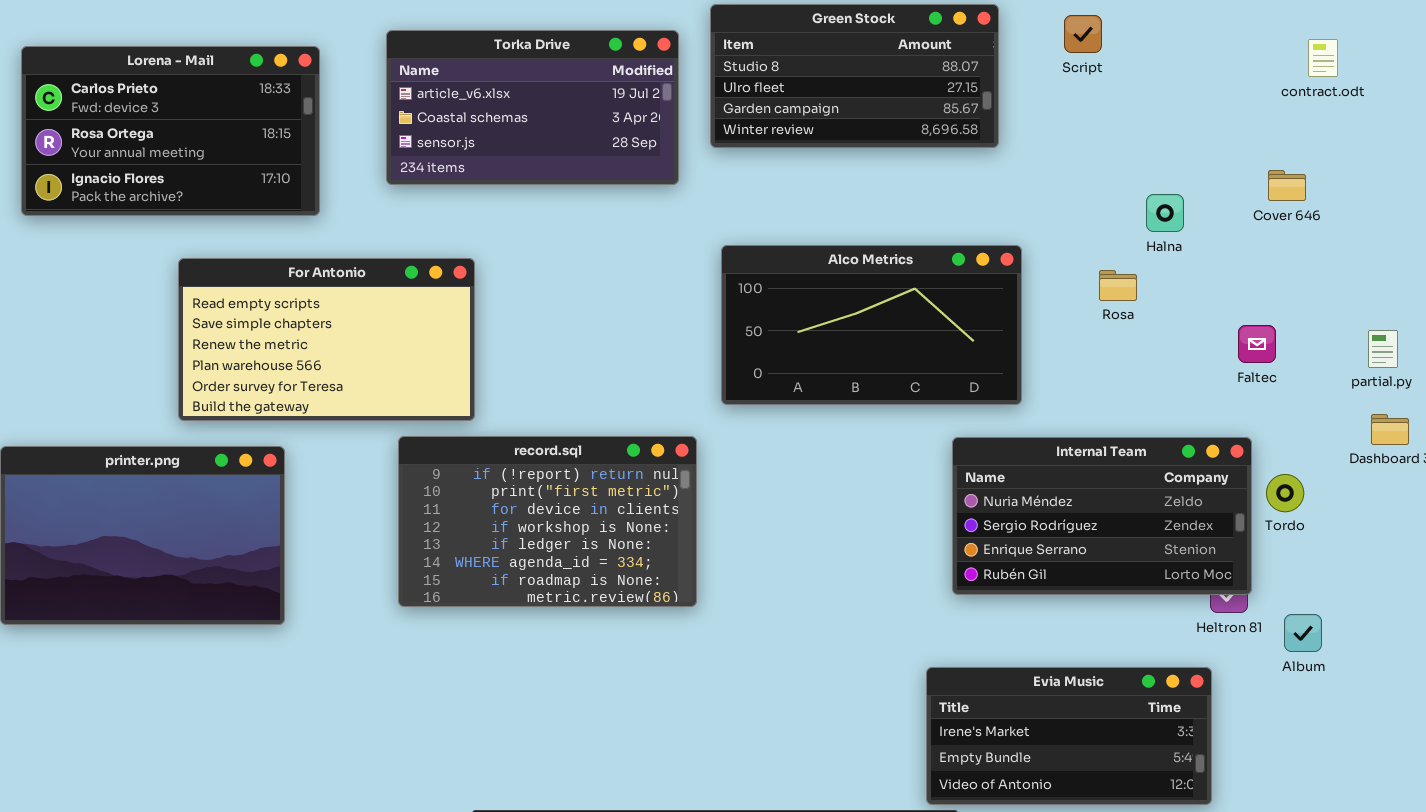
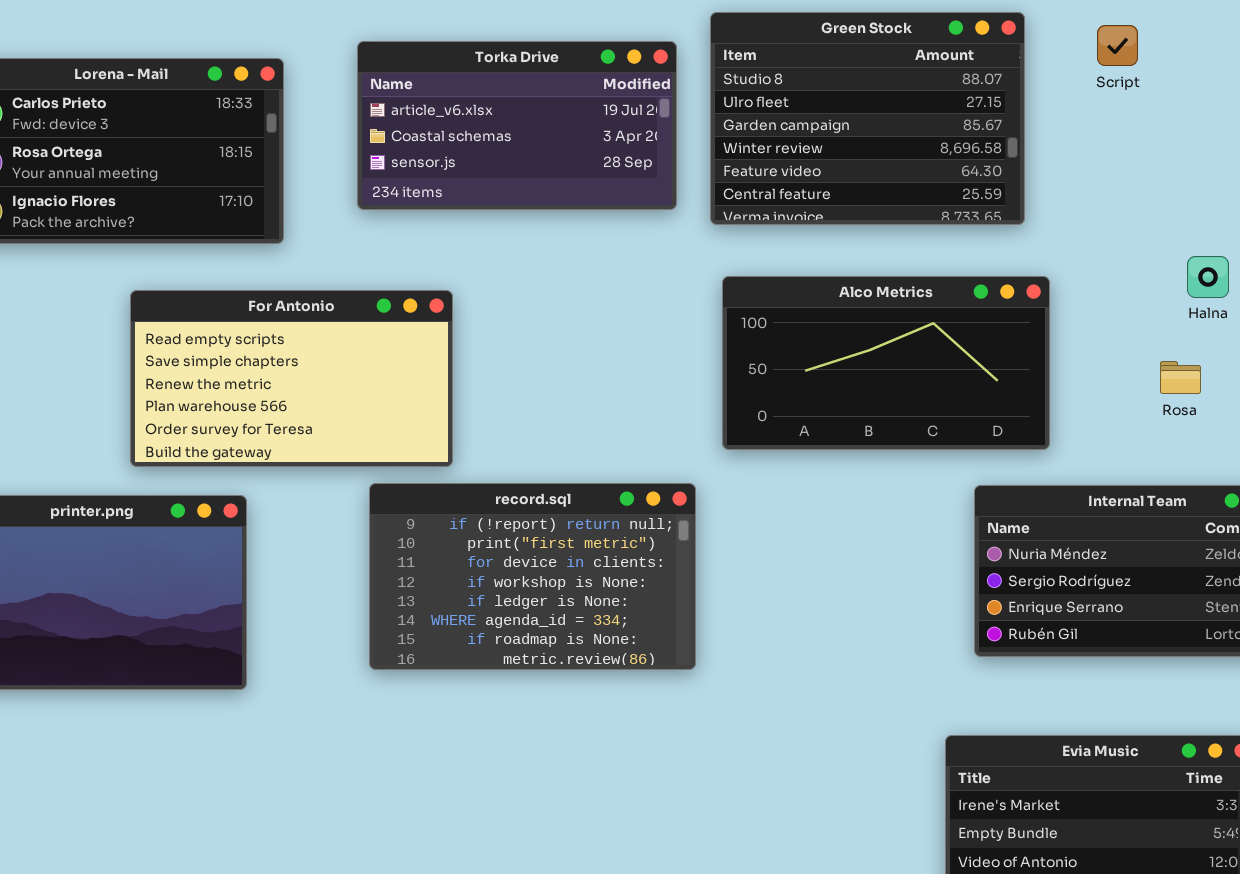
Green Stock: [710,4,999,148] -> [710,12,1025,225], resized
Halna: [1146,194,1184,232] -> [1187,256,1229,298], moved
Rosa: [1099,270,1137,301] -> [1160,361,1201,394], moved

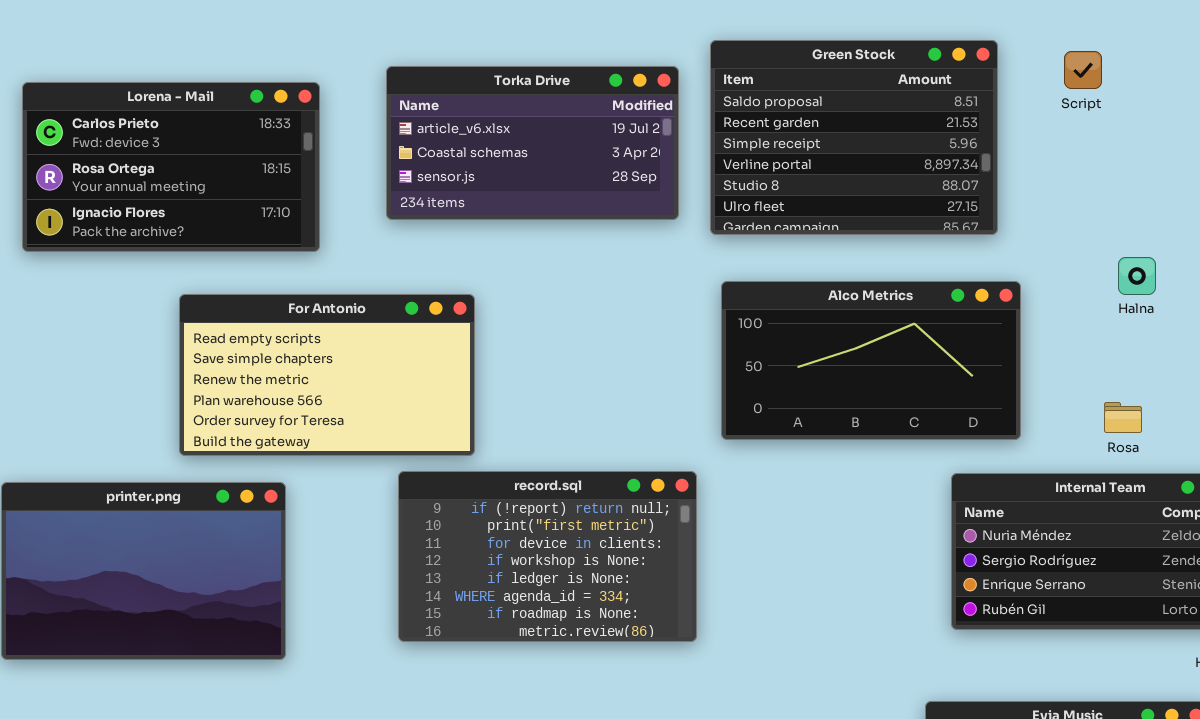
Green Stock: [710,12,1025,225] -> [710,40,998,235], scrolled up 4 rows
Halna: [1187,256,1229,298] -> [1118,257,1156,295], moved
Rosa: [1160,361,1201,394] -> [1104,402,1142,433], moved

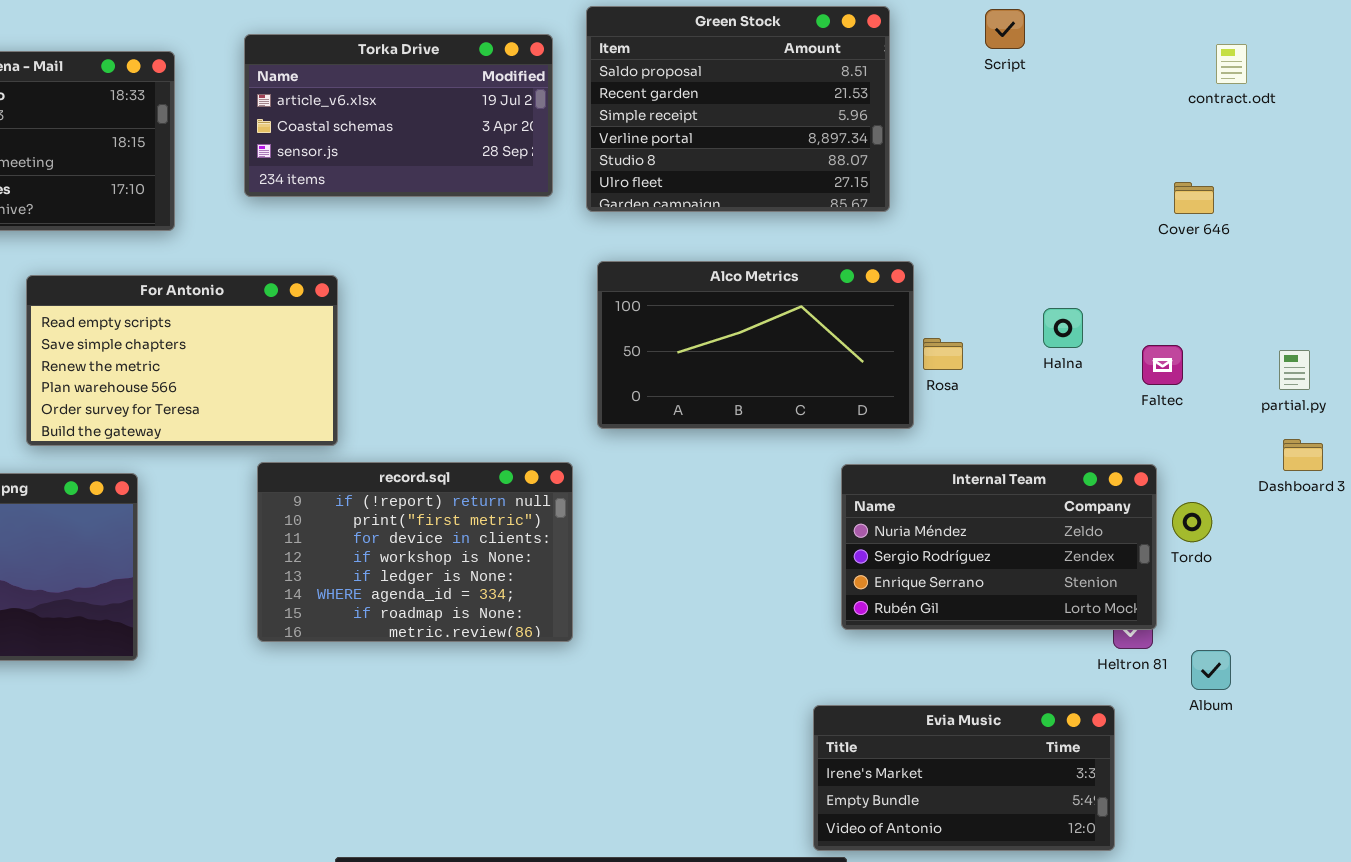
Script: [1064,51,1102,89] -> [985,9,1025,49], moved
Halna: [1118,257,1156,295] -> [1043,308,1083,348], moved
Rosa: [1104,402,1142,433] -> [923,338,963,370], moved

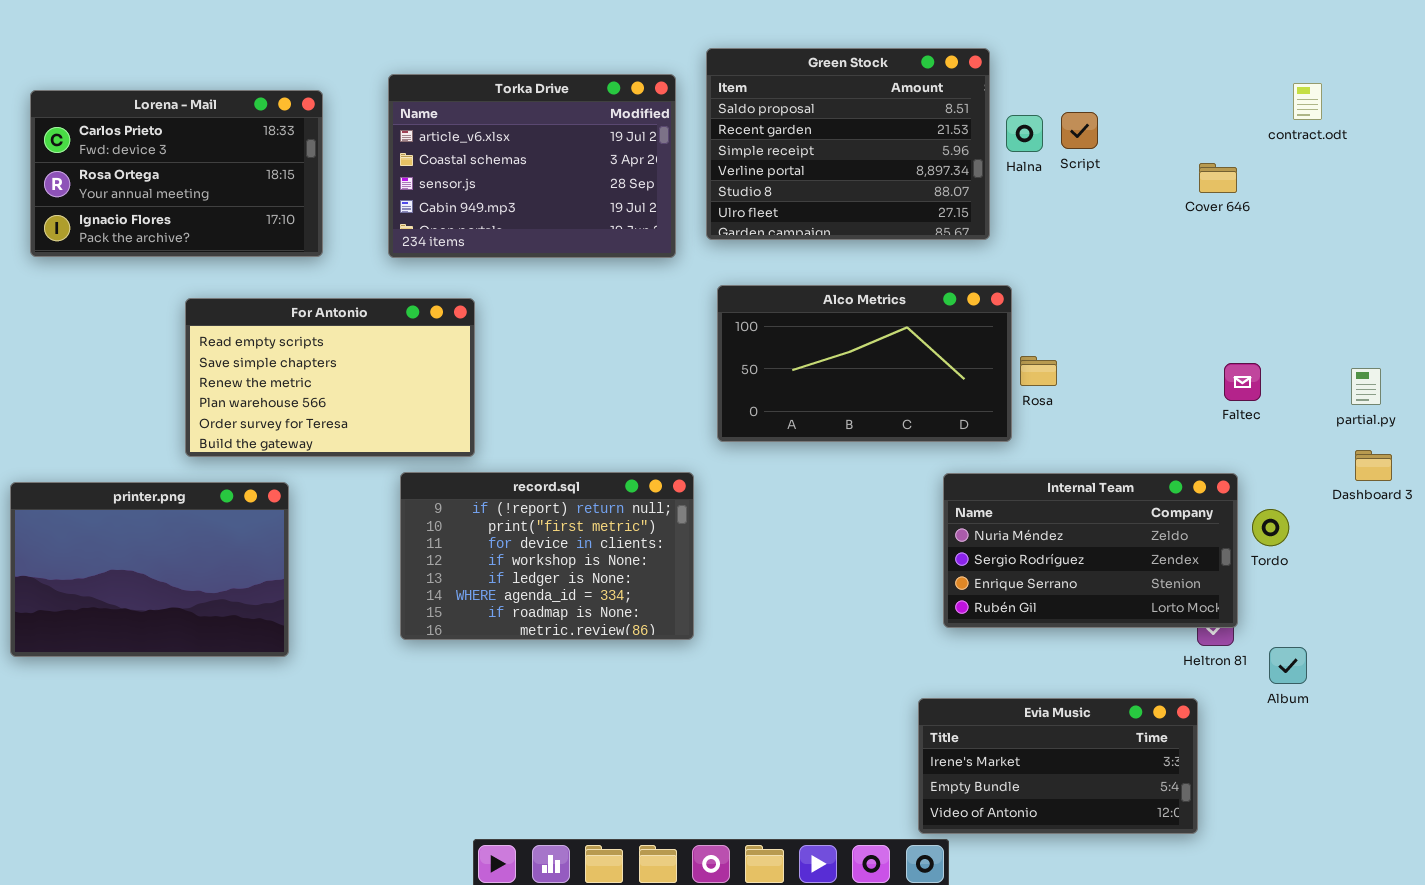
Script: [985,9,1025,49] -> [1061,112,1098,149], moved
Torka Drive: [244,34,553,197] -> [388,74,676,258], resized
Cover 646: [1174,182,1214,214] -> [1199,163,1237,193], moved
Halna: [1043,308,1083,348] -> [1006,115,1043,152], moved

